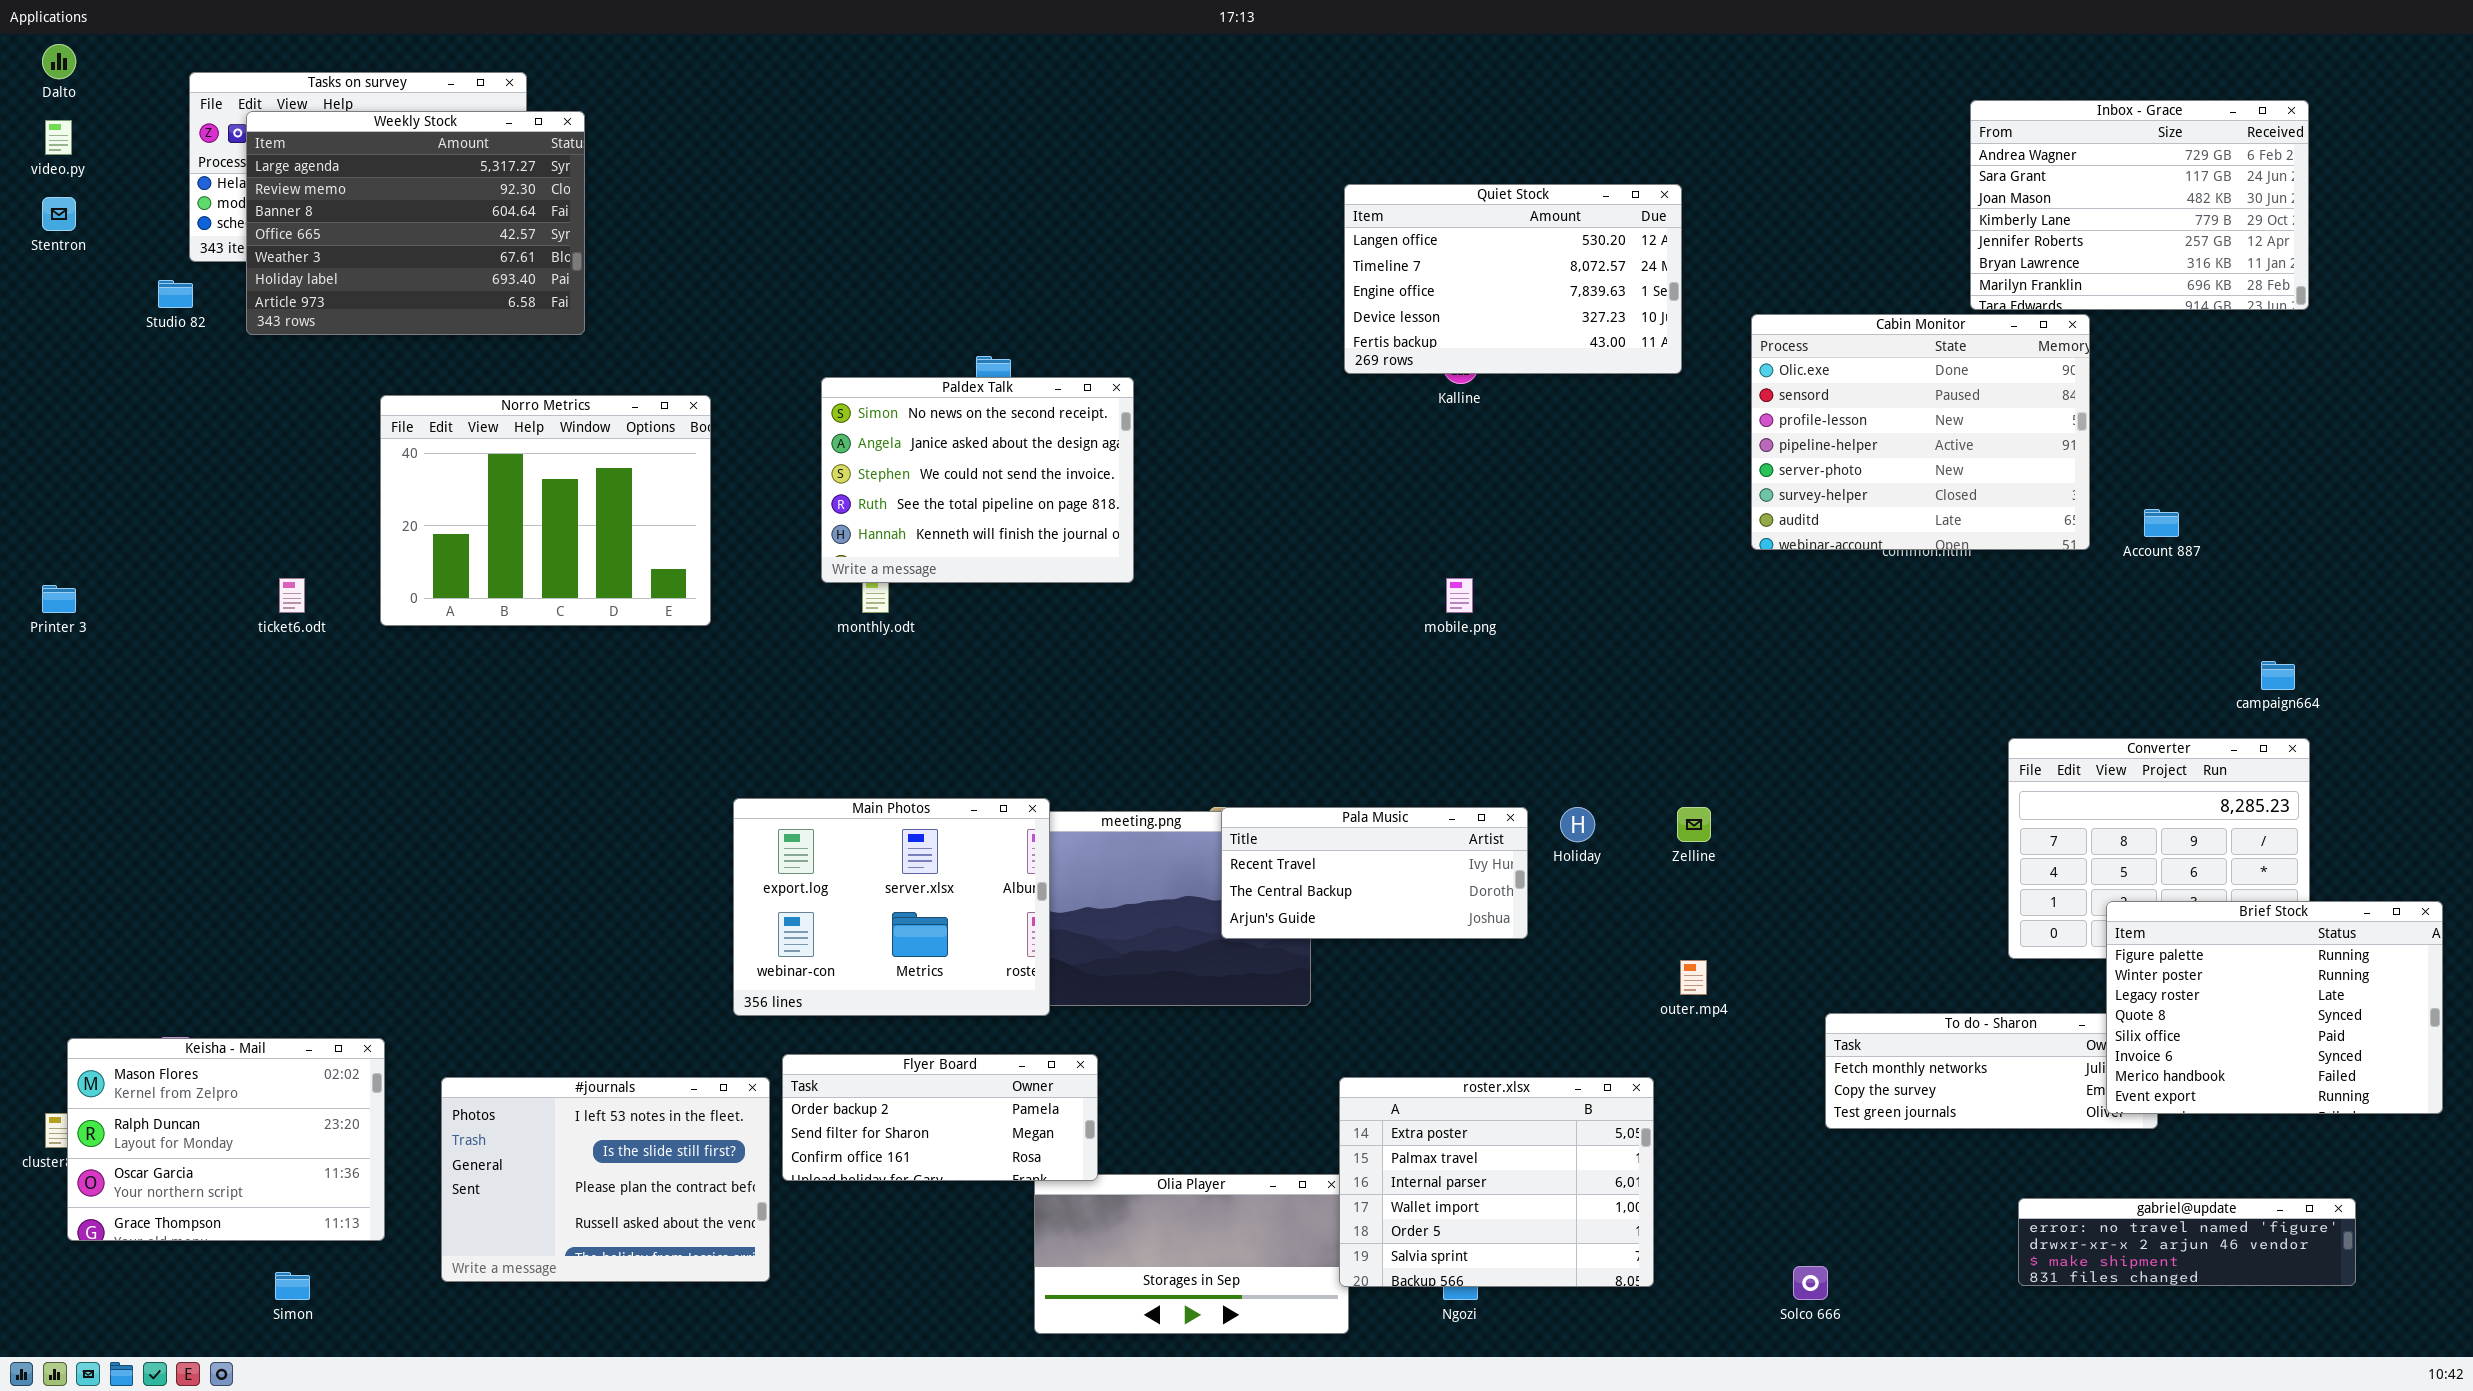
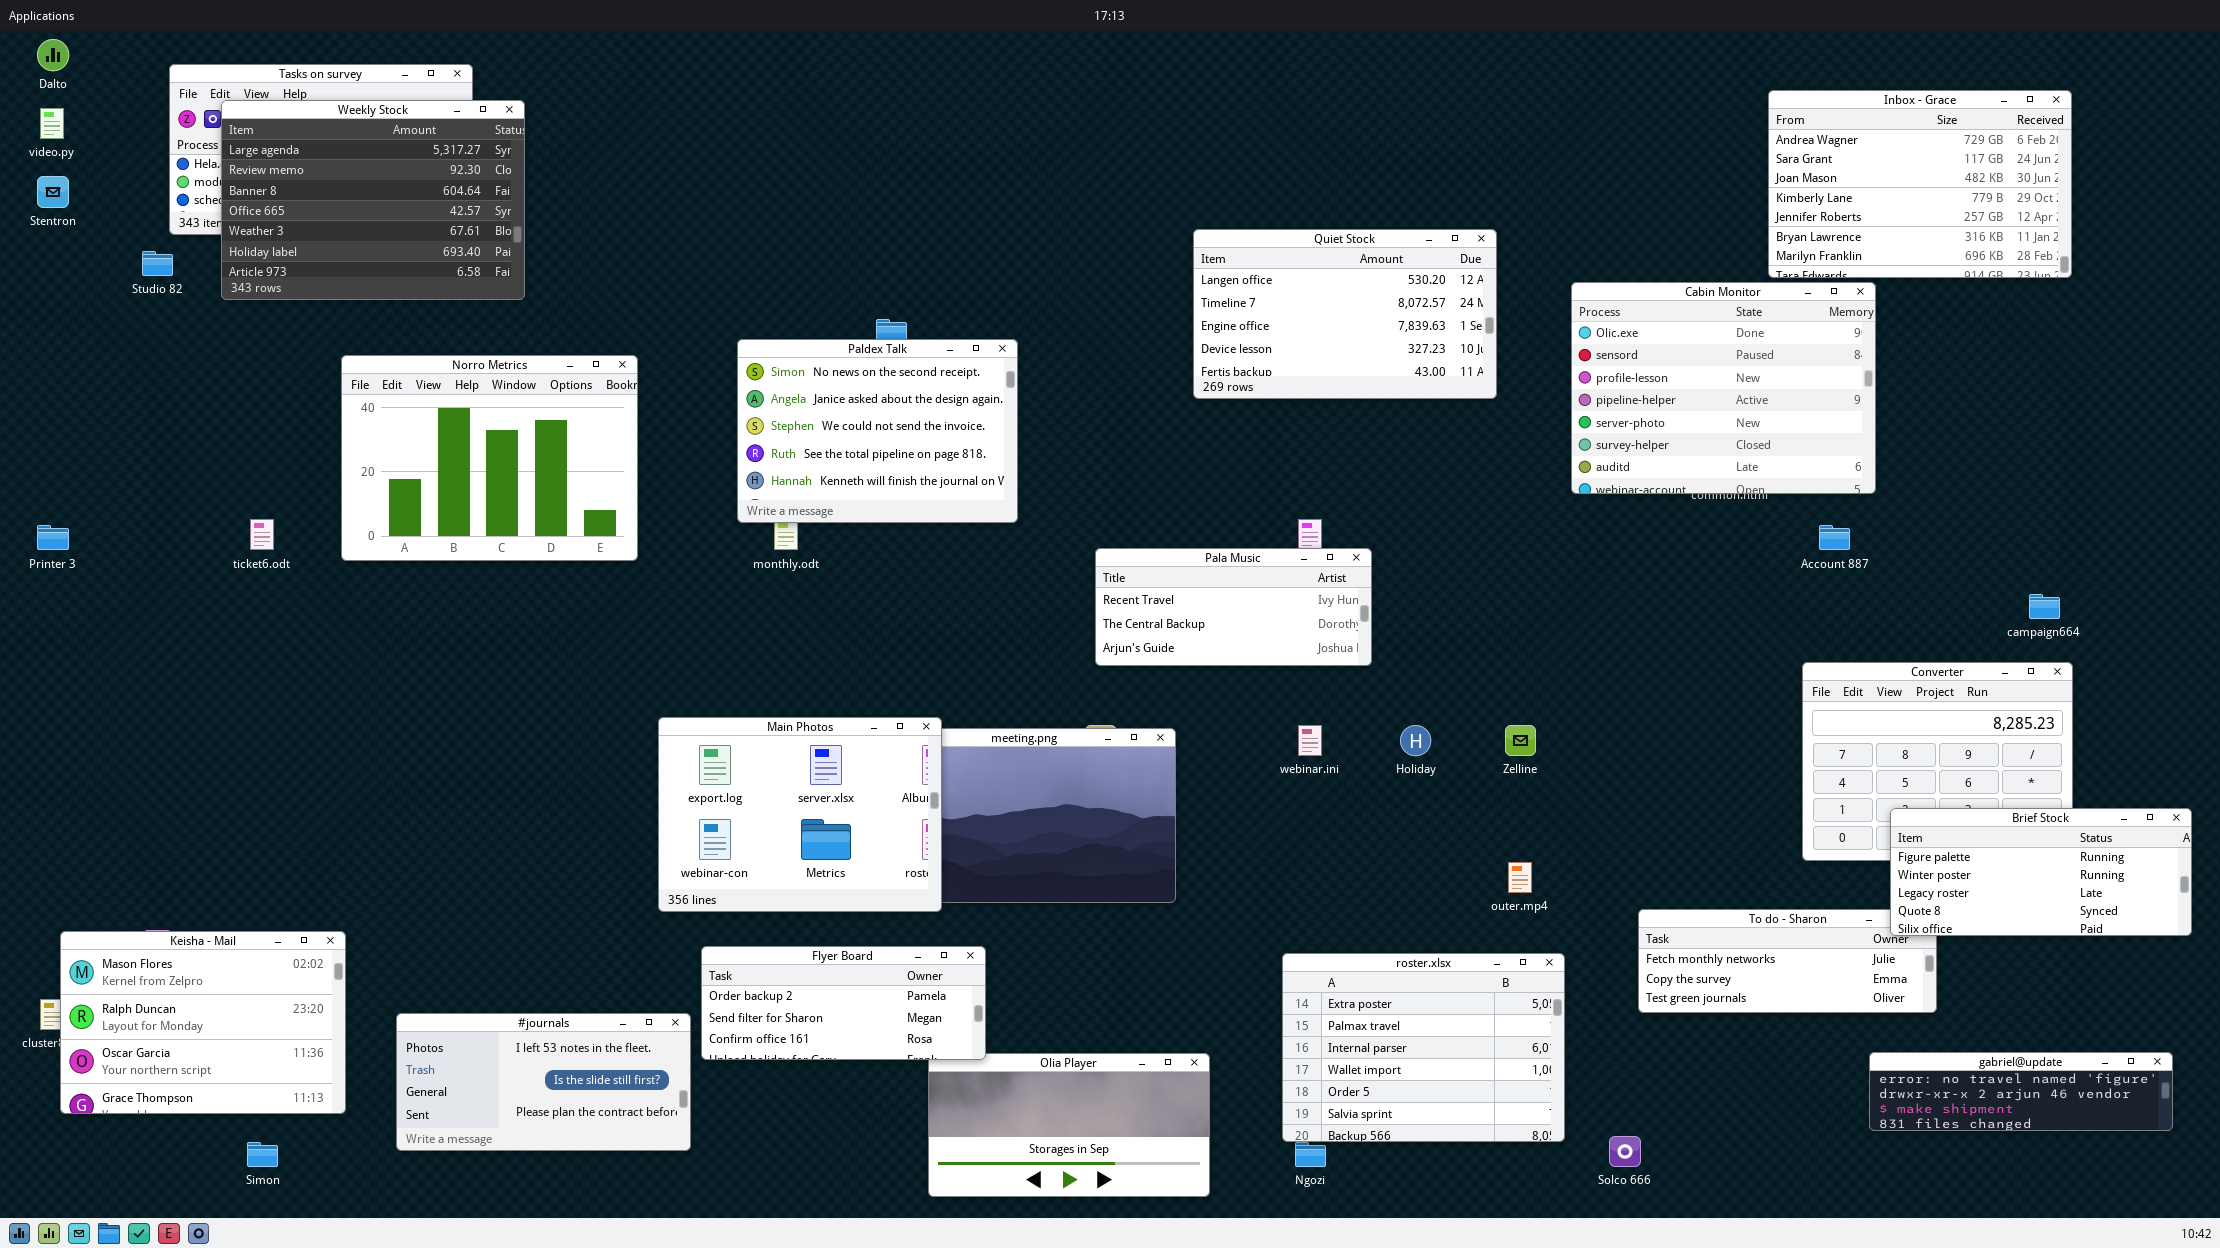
Quiet Stock: [1344,184,1682,374] -> [1193,229,1497,399], moved
Account 887: [2144,509,2179,537] -> [1819,525,1850,550], moved
Pala Music: [1221,807,1528,939] -> [1095,548,1372,666], moved
Brief Stock: [2106,901,2443,1114] -> [1890,808,2192,936], resized
#journals: [441,1077,770,1282] -> [396,1013,691,1151], resized
roster.xlsx: [1339,1077,1654,1287] -> [1282,953,1565,1142], moved
gabriel@update: [2018,1198,2356,1286] -> [1869,1052,2173,1131], moved

